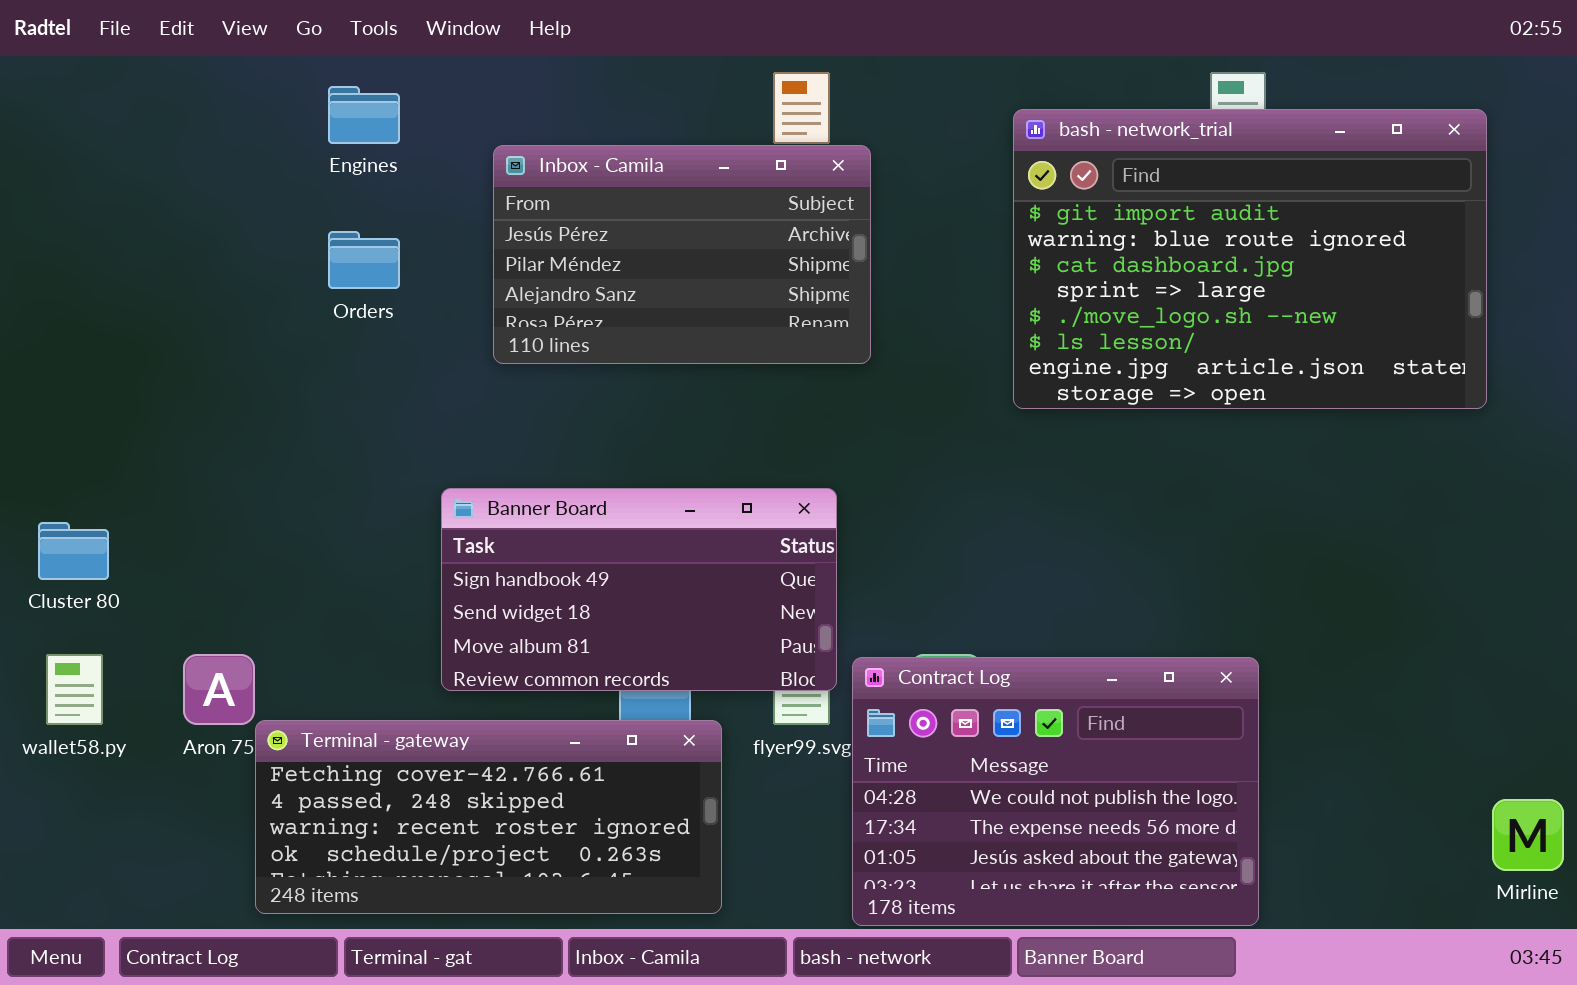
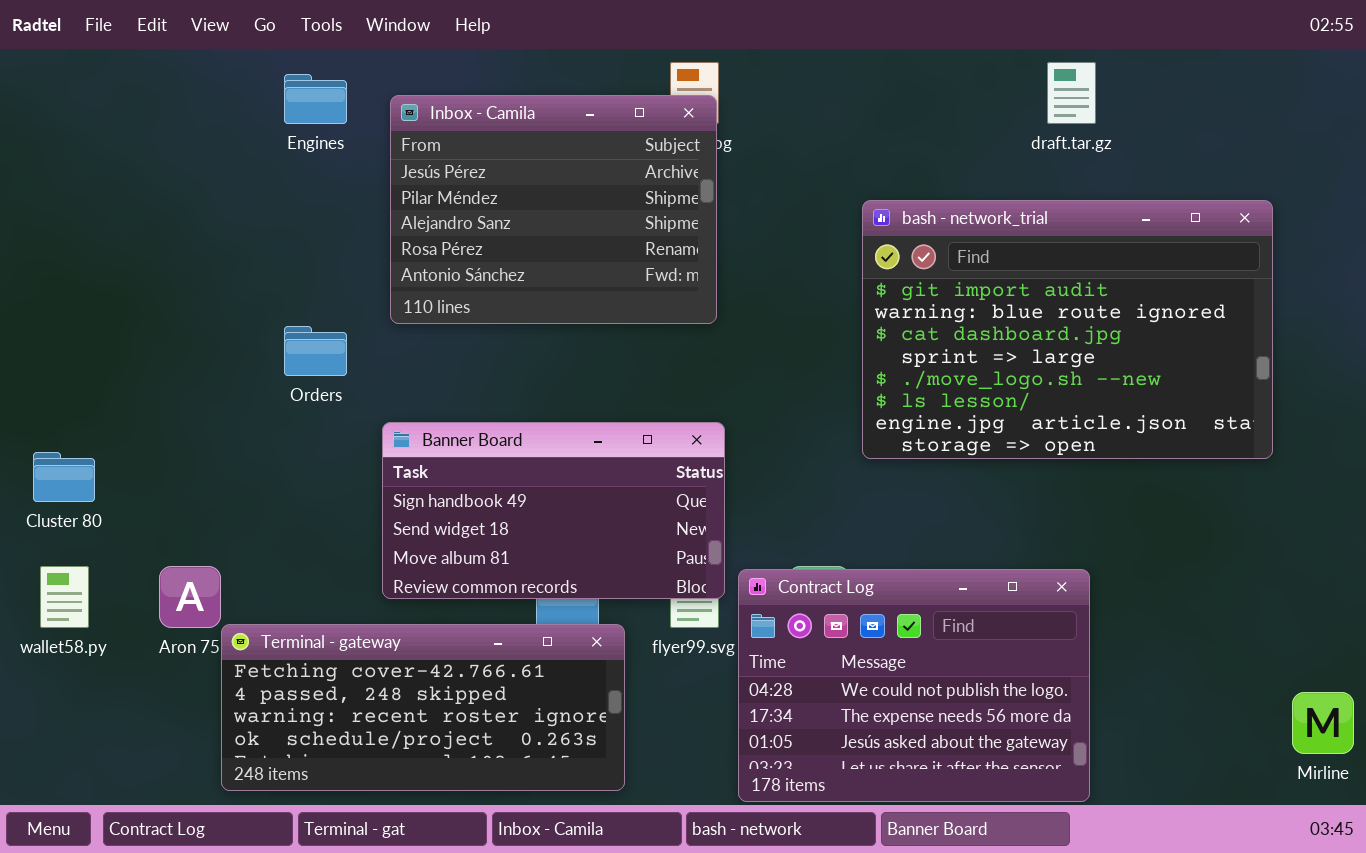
bash - network_trial: [1013,109,1487,409] -> [862,200,1273,459], moved
Inbox - Camila: [493,145,871,364] -> [390,95,717,324], moved, resized
Orders: [328,231,400,289] -> [284,326,347,376], moved

